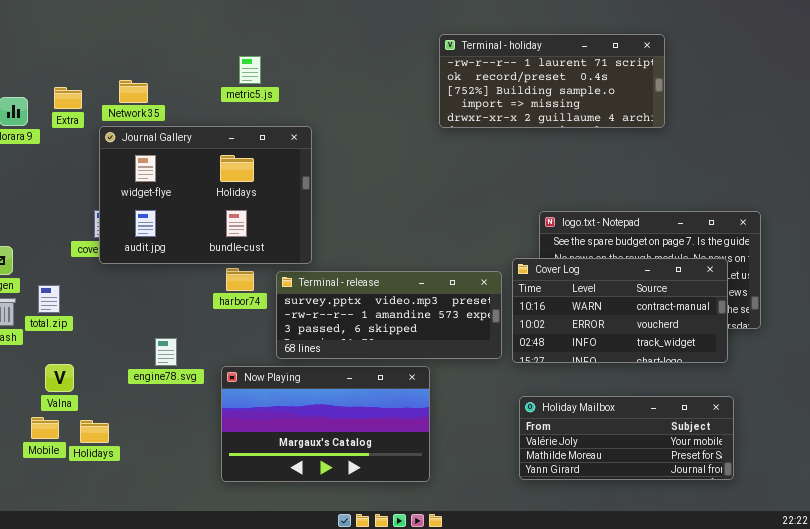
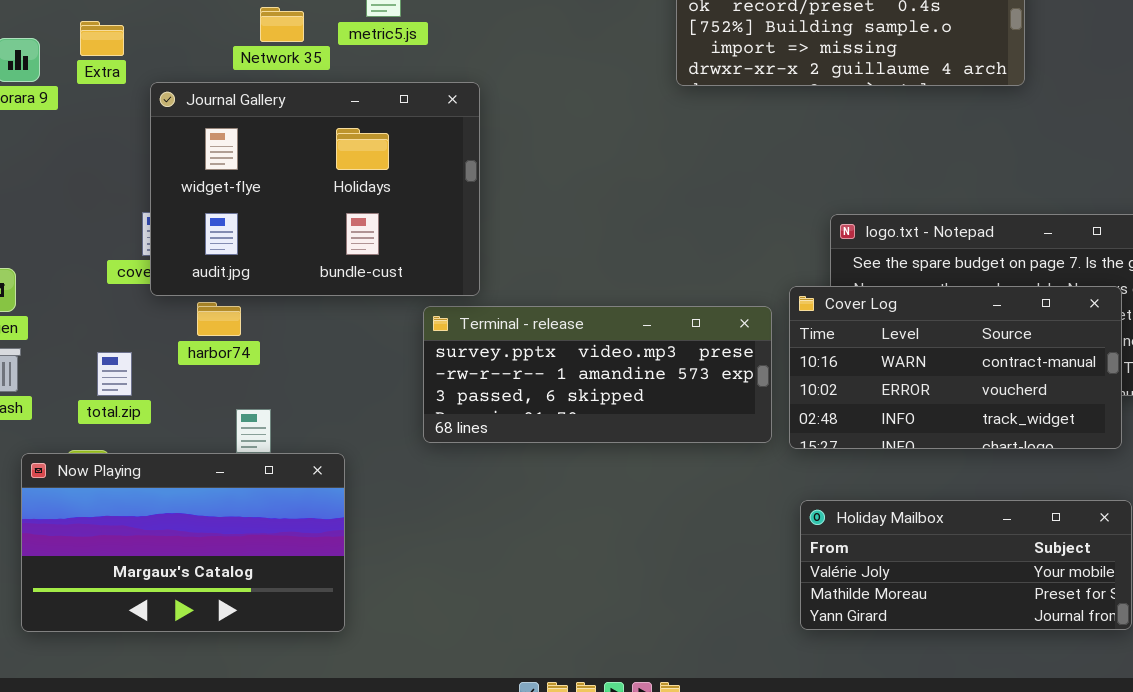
Network 35: [119,80,148,103] -> [260,7,304,42], moved
harbor74: [226,268,254,291] -> [197,302,241,336], moved
total.zip: [38,285,60,313] -> [97,352,132,396], moved
Now Playing: [221,366,430,482] -> [21,453,345,632], moved

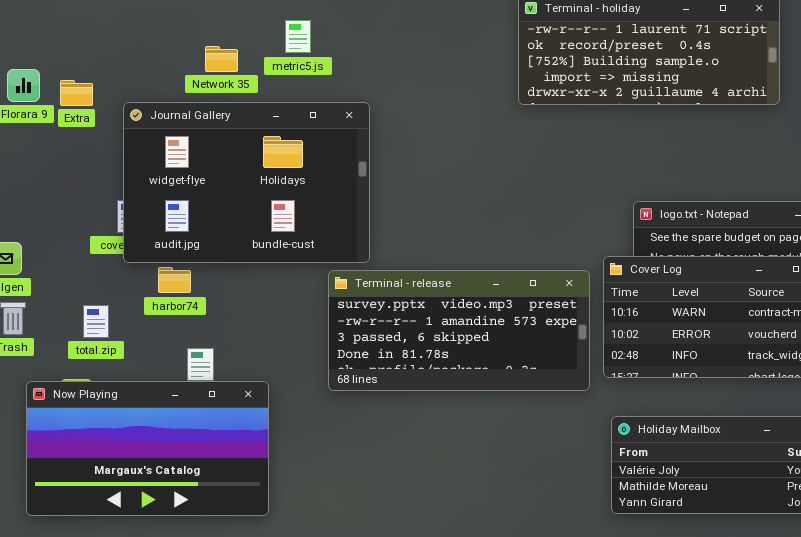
Extra: [80,21,124,56] -> [60,80,93,106], moved
Terminal - release: [423,306,772,443] -> [328,270,590,391], resized

